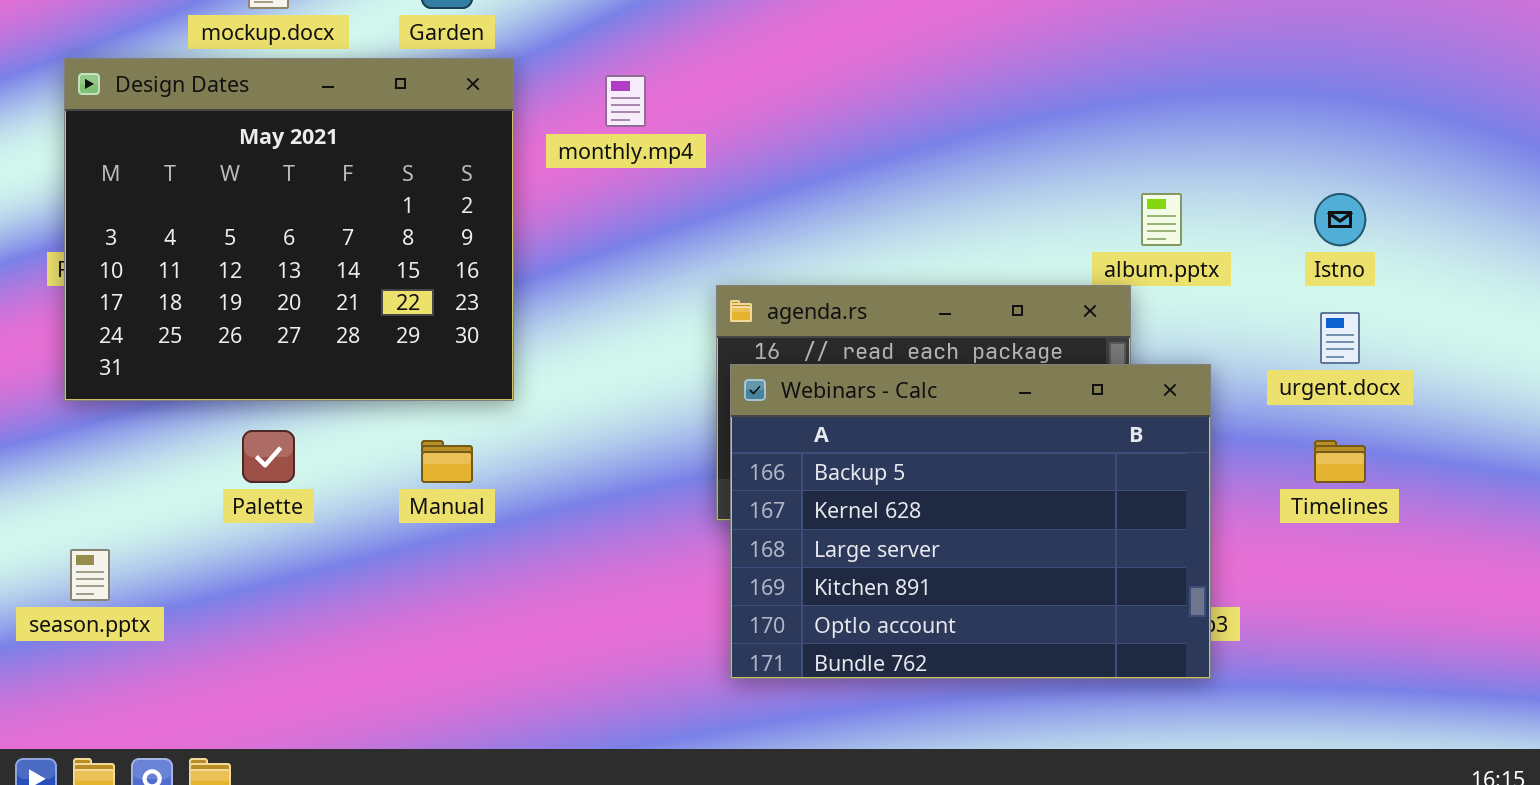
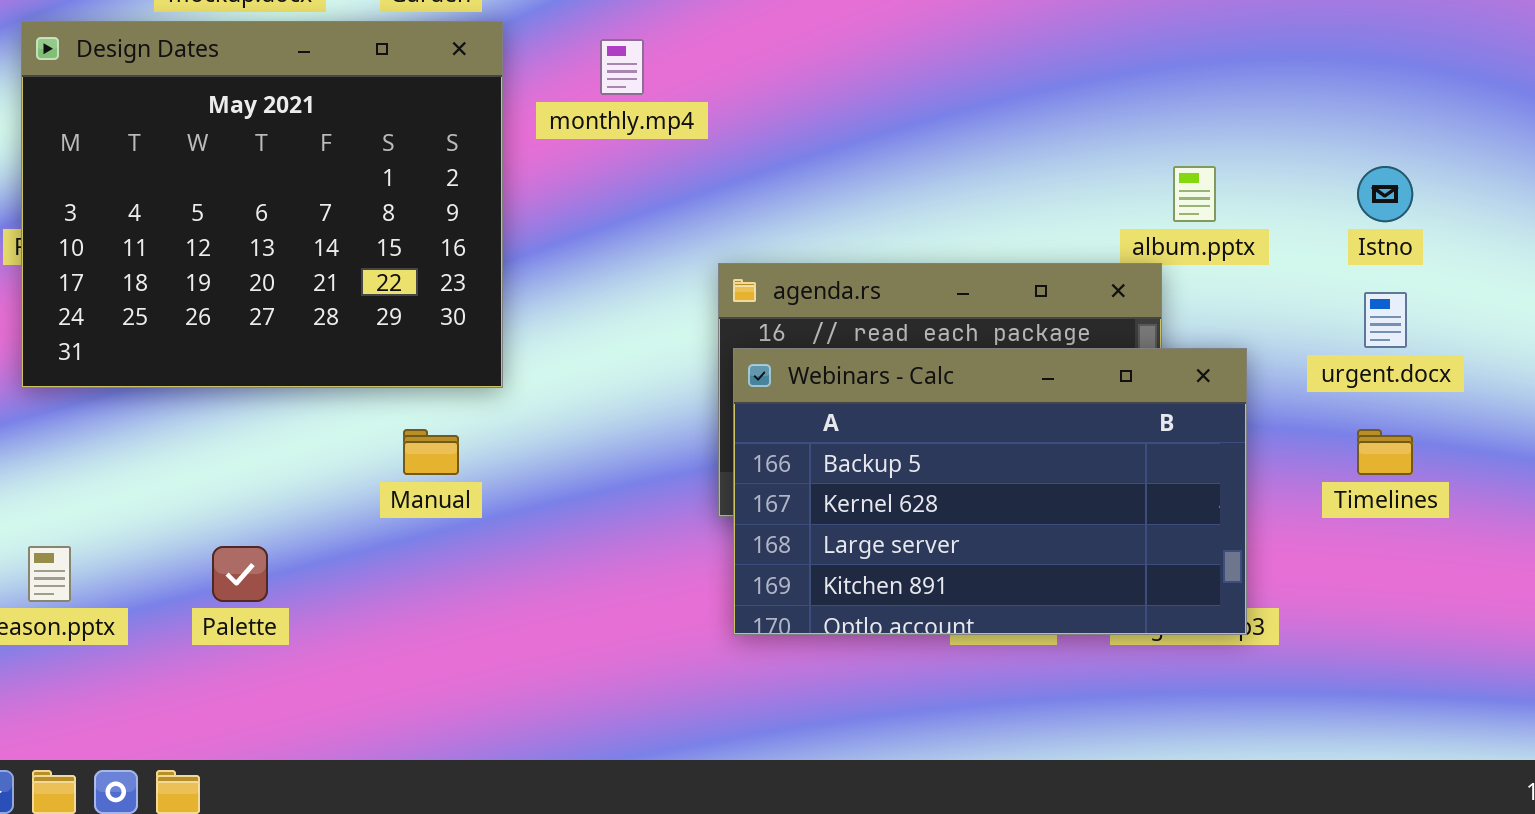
Webinars - Calc: [730,364,1211,679] -> [733,348,1247,635], resized
Palette: [242,430,295,483] -> [212,546,268,602], moved

